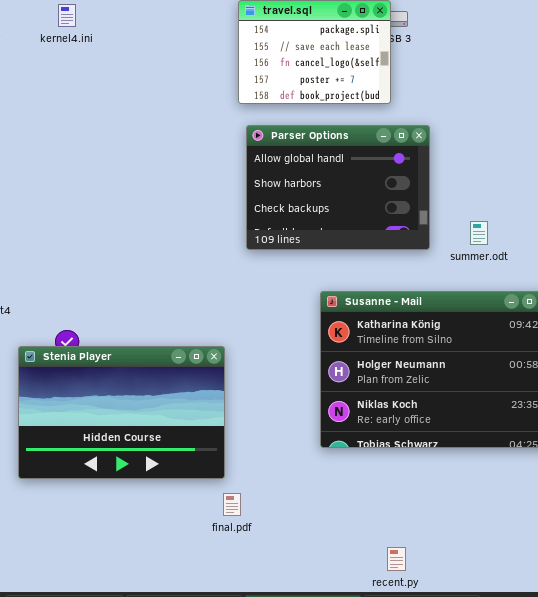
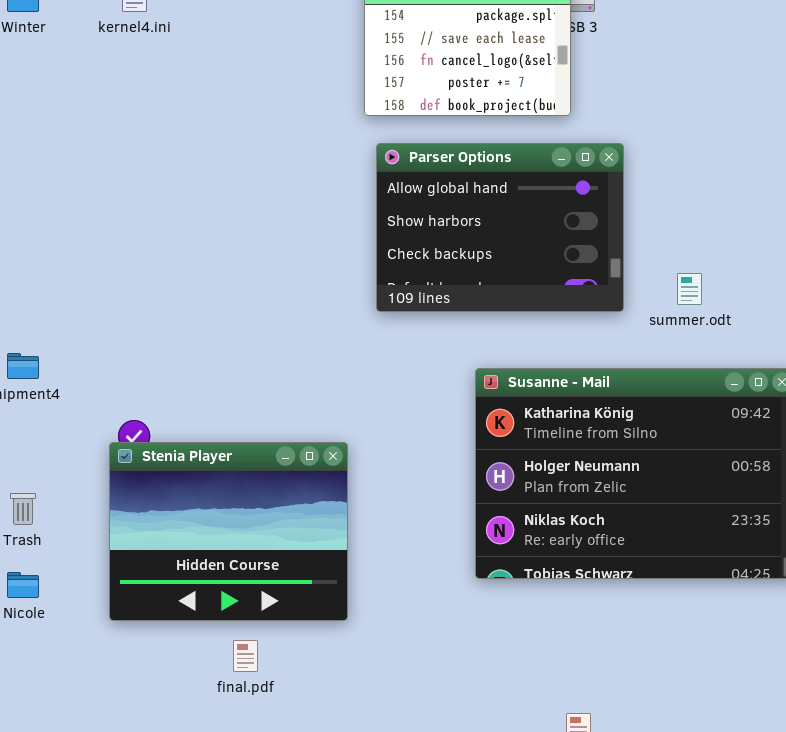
Stenia Player: [18,346,225,479] -> [109,442,348,621], resized
final.pdf: [223,493,241,516] -> [233,640,258,672], moved

